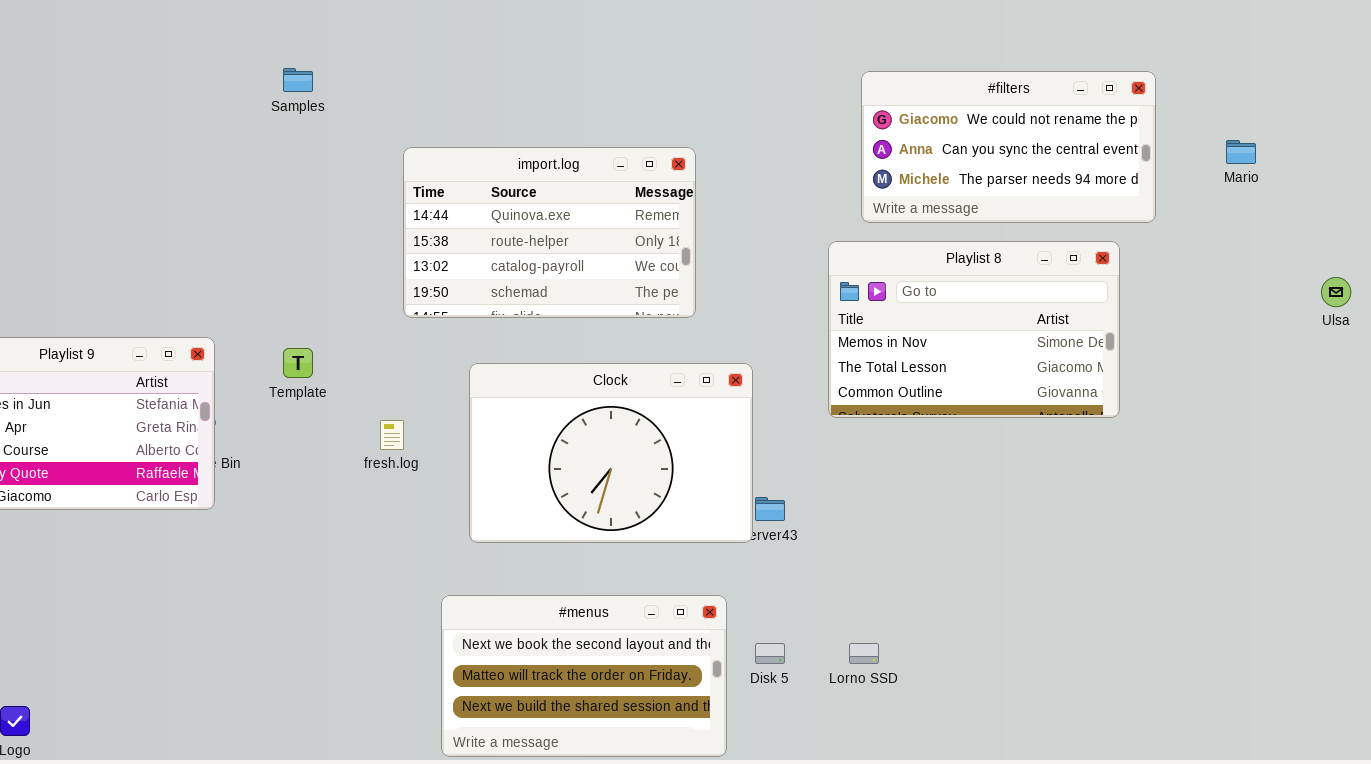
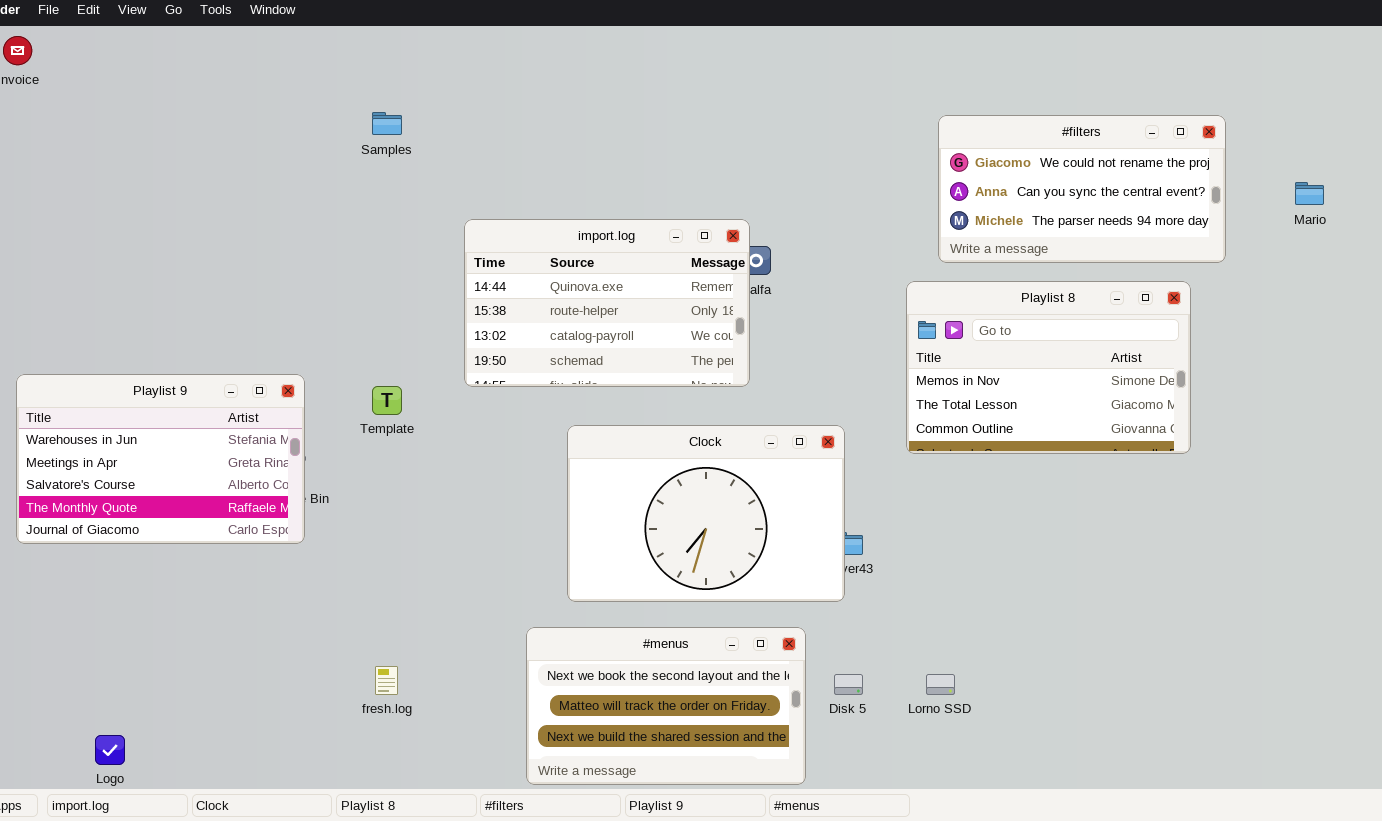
import.log: [403,147,696,318] -> [464,219,750,387], moved
Clock: [469,363,753,543] -> [567,425,845,602], moved
fresh.log: [380,420,404,450] -> [375,666,398,695], moved

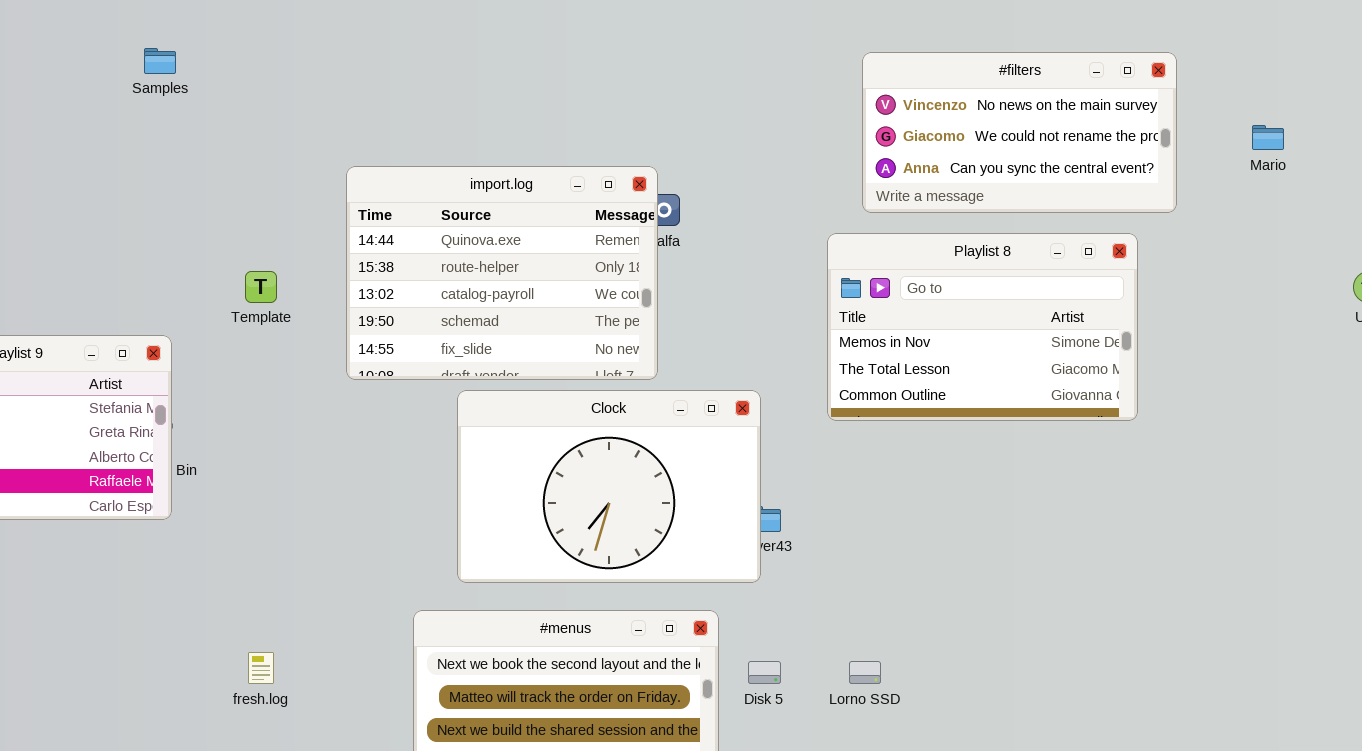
Samples: [372,112,402,135] -> [144,48,176,74], moved
#filters: [938,115,1226,263] -> [862,52,1177,213], scrolled up 1 row
import.log: [464,219,750,387] -> [346,166,658,380], resized
Template: [372,386,402,415] -> [245,271,277,303], moved

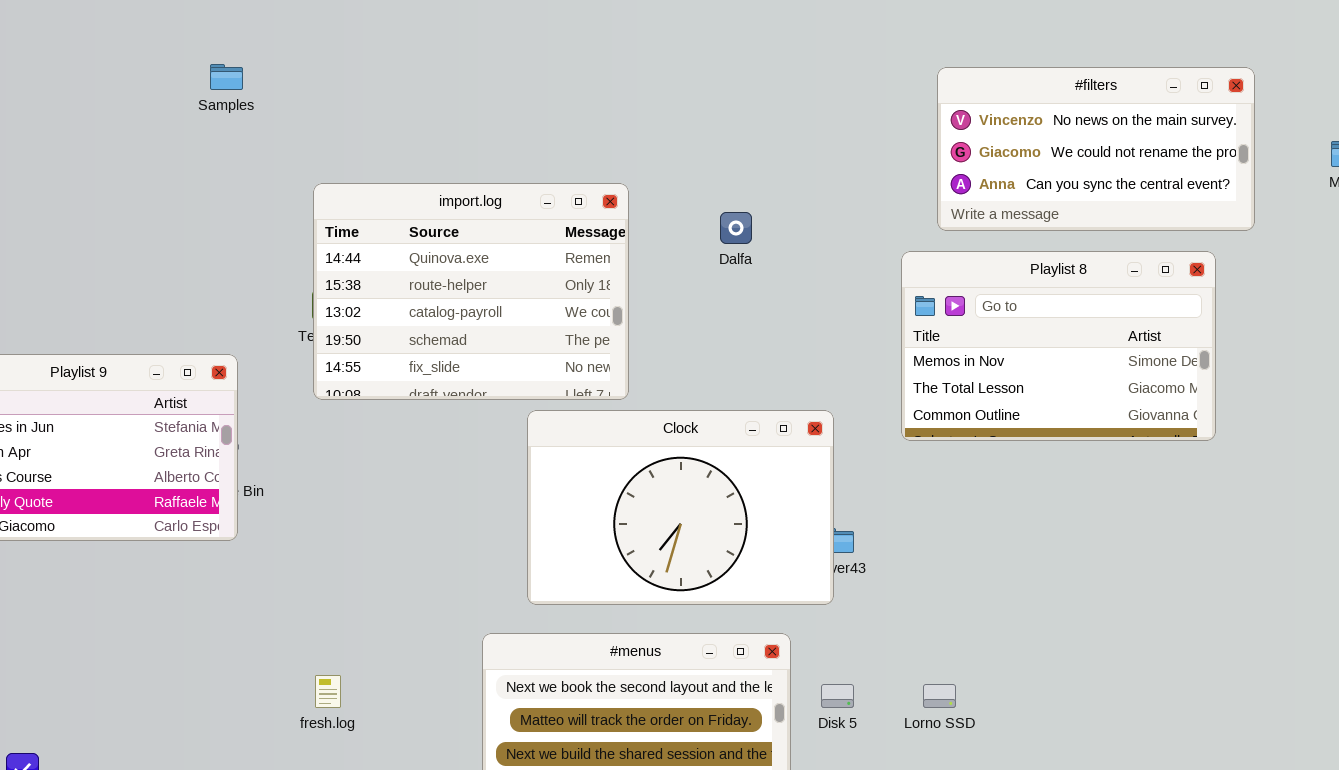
import.log: [346,166,658,380] -> [313,183,629,400], moved

